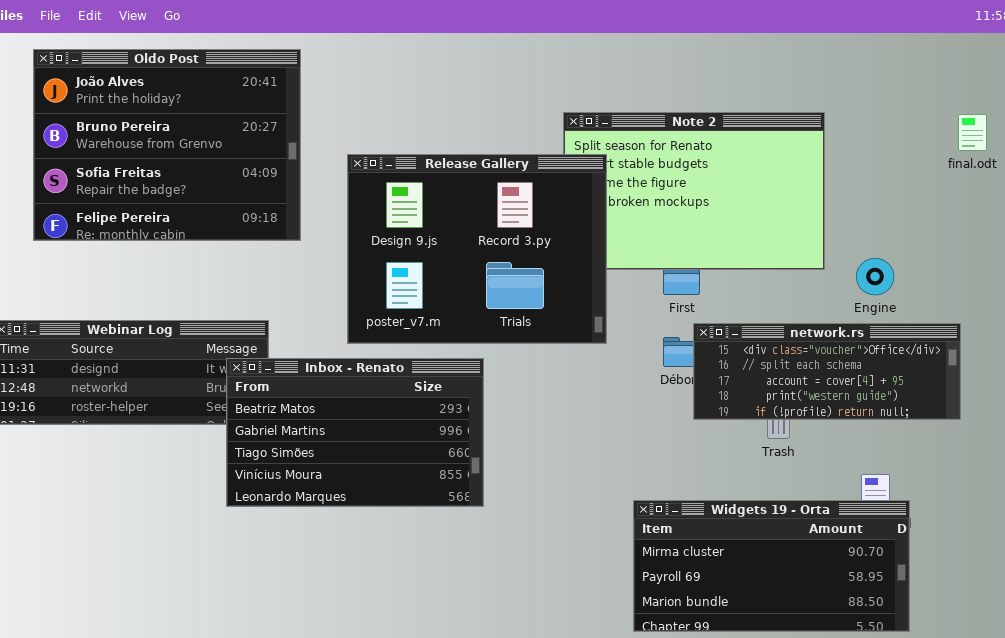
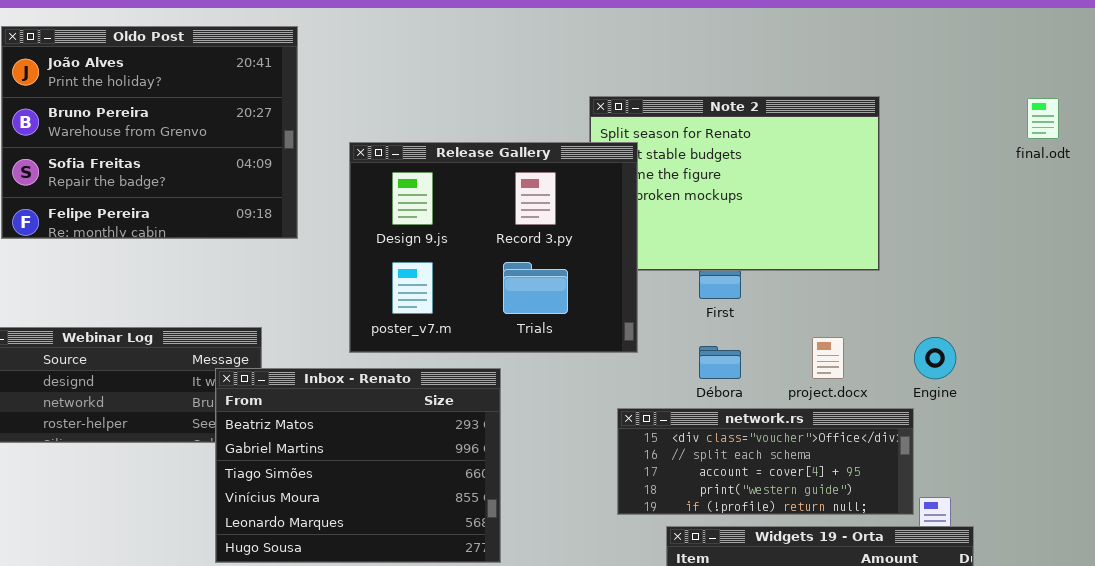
Engine: [856,258,894,295] -> [914,337,956,379], moved
network.rs: [693,323,961,420] -> [617,408,914,515], moved
Inbox - Renato: [226,358,484,507] -> [215,368,501,563], resized

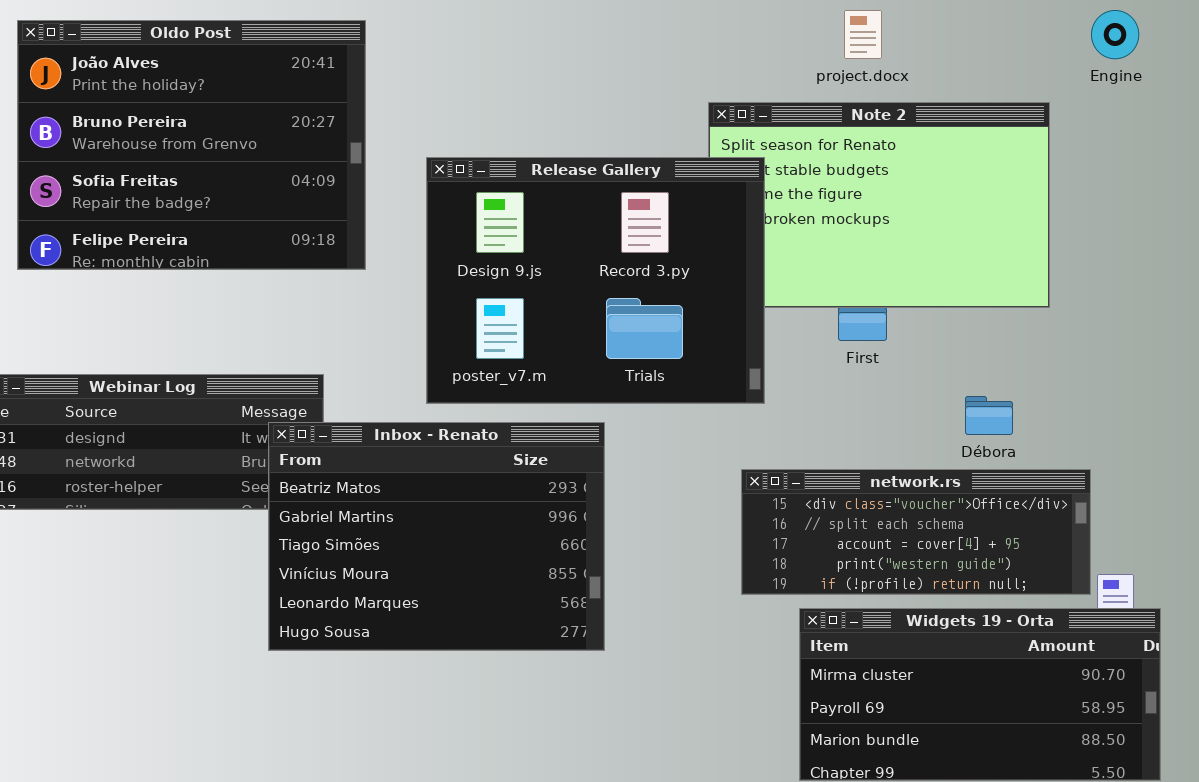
project.docx: [812,337,844,379] -> [844,10,882,59], moved
Engine: [914,337,956,379] -> [1091,10,1139,59], moved
Débora: [699,346,741,379] -> [965,396,1013,435], moved

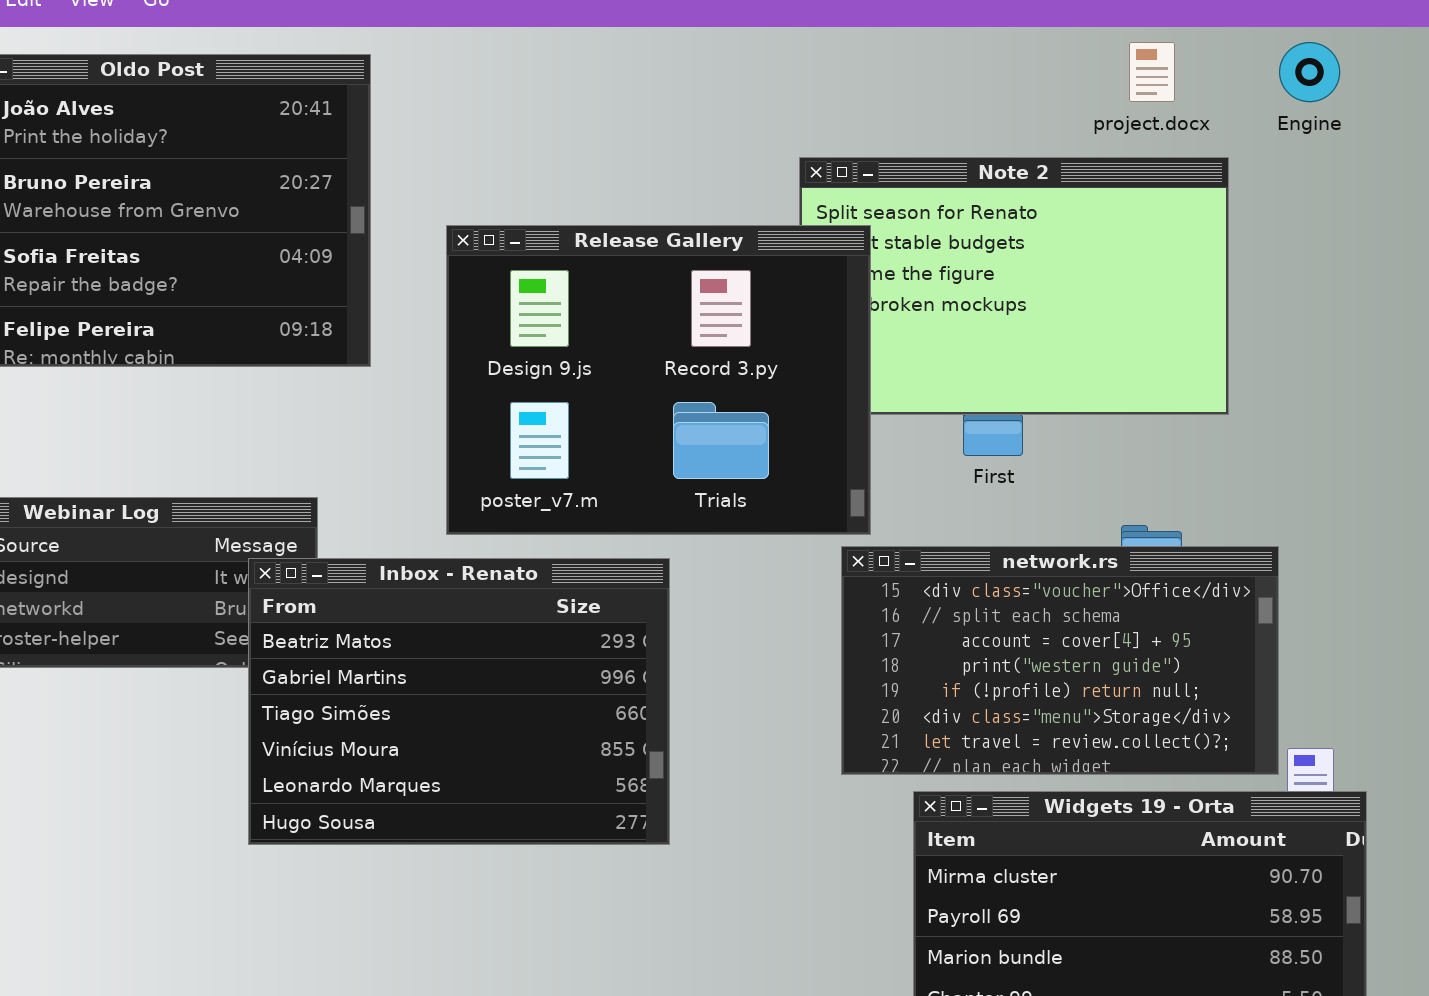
project.docx: [844,10,882,59] -> [1129,42,1175,102], moved
network.rs: [741,469,1091,595] -> [841,546,1279,775], resized

